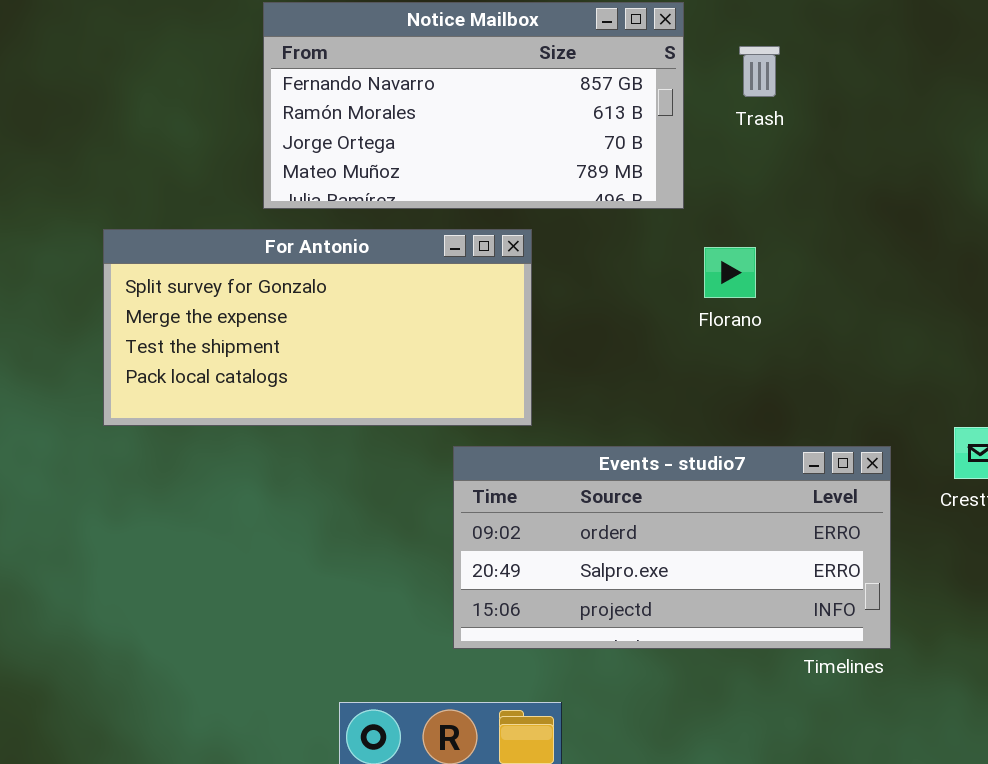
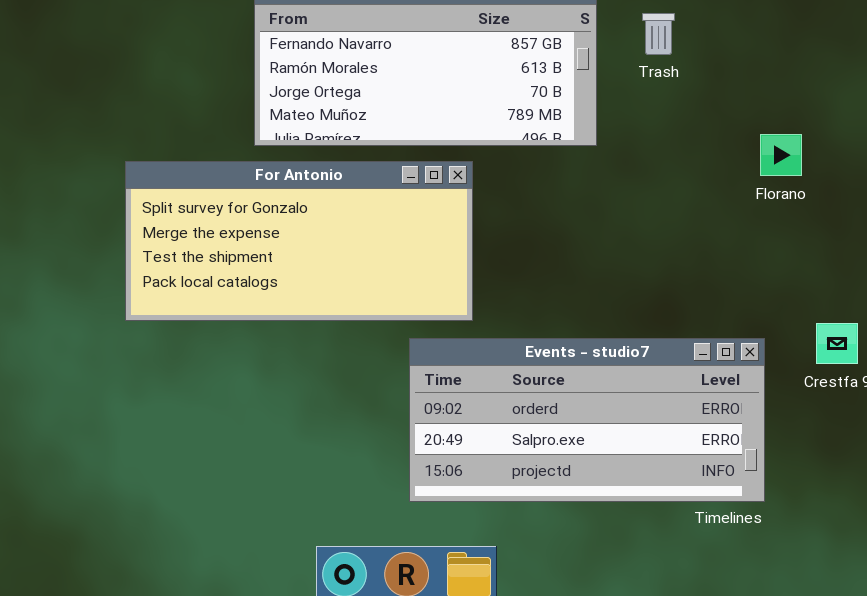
Florano: [704,247,756,298] -> [760,134,802,176], moved

